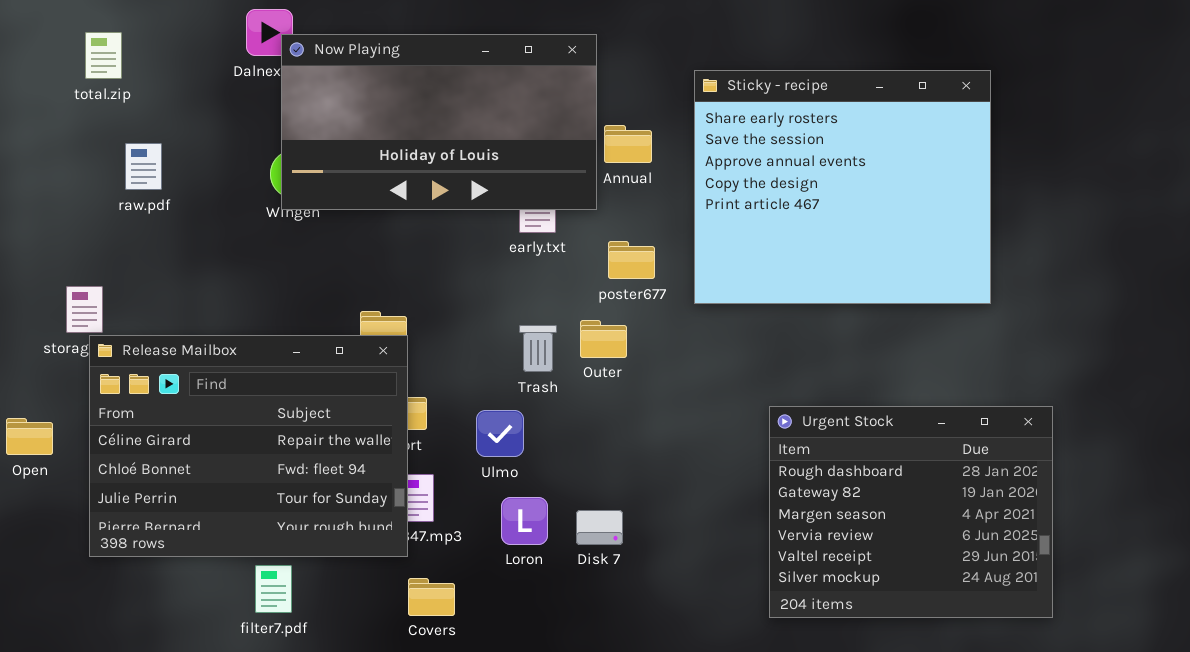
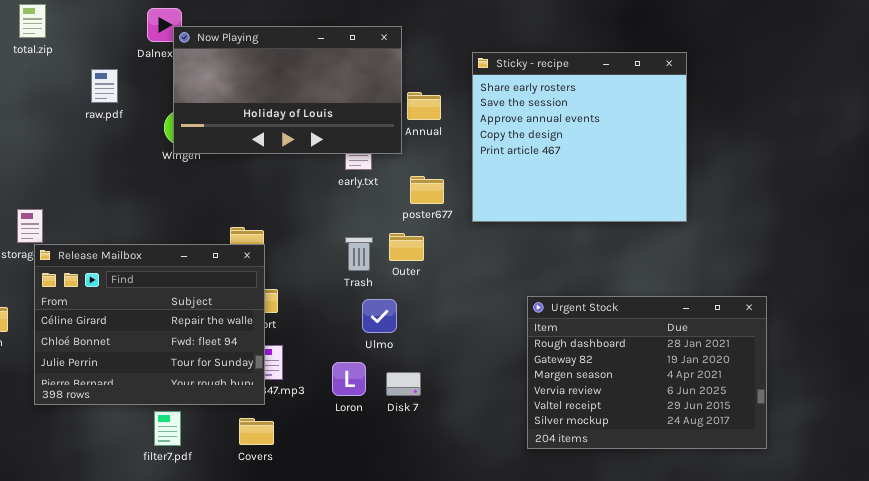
total.zip: [85,32,122,79] -> [19,4,46,38], moved
raw.pdf: [125,143,162,190] -> [91,69,118,103], moved
Urgent Stock: [769,406,1053,618] -> [527,296,767,449], resized
Ulmo: [476,410,524,457] -> [362,299,397,333], moved
Covers: [408,578,455,616] -> [239,418,274,445], moved

